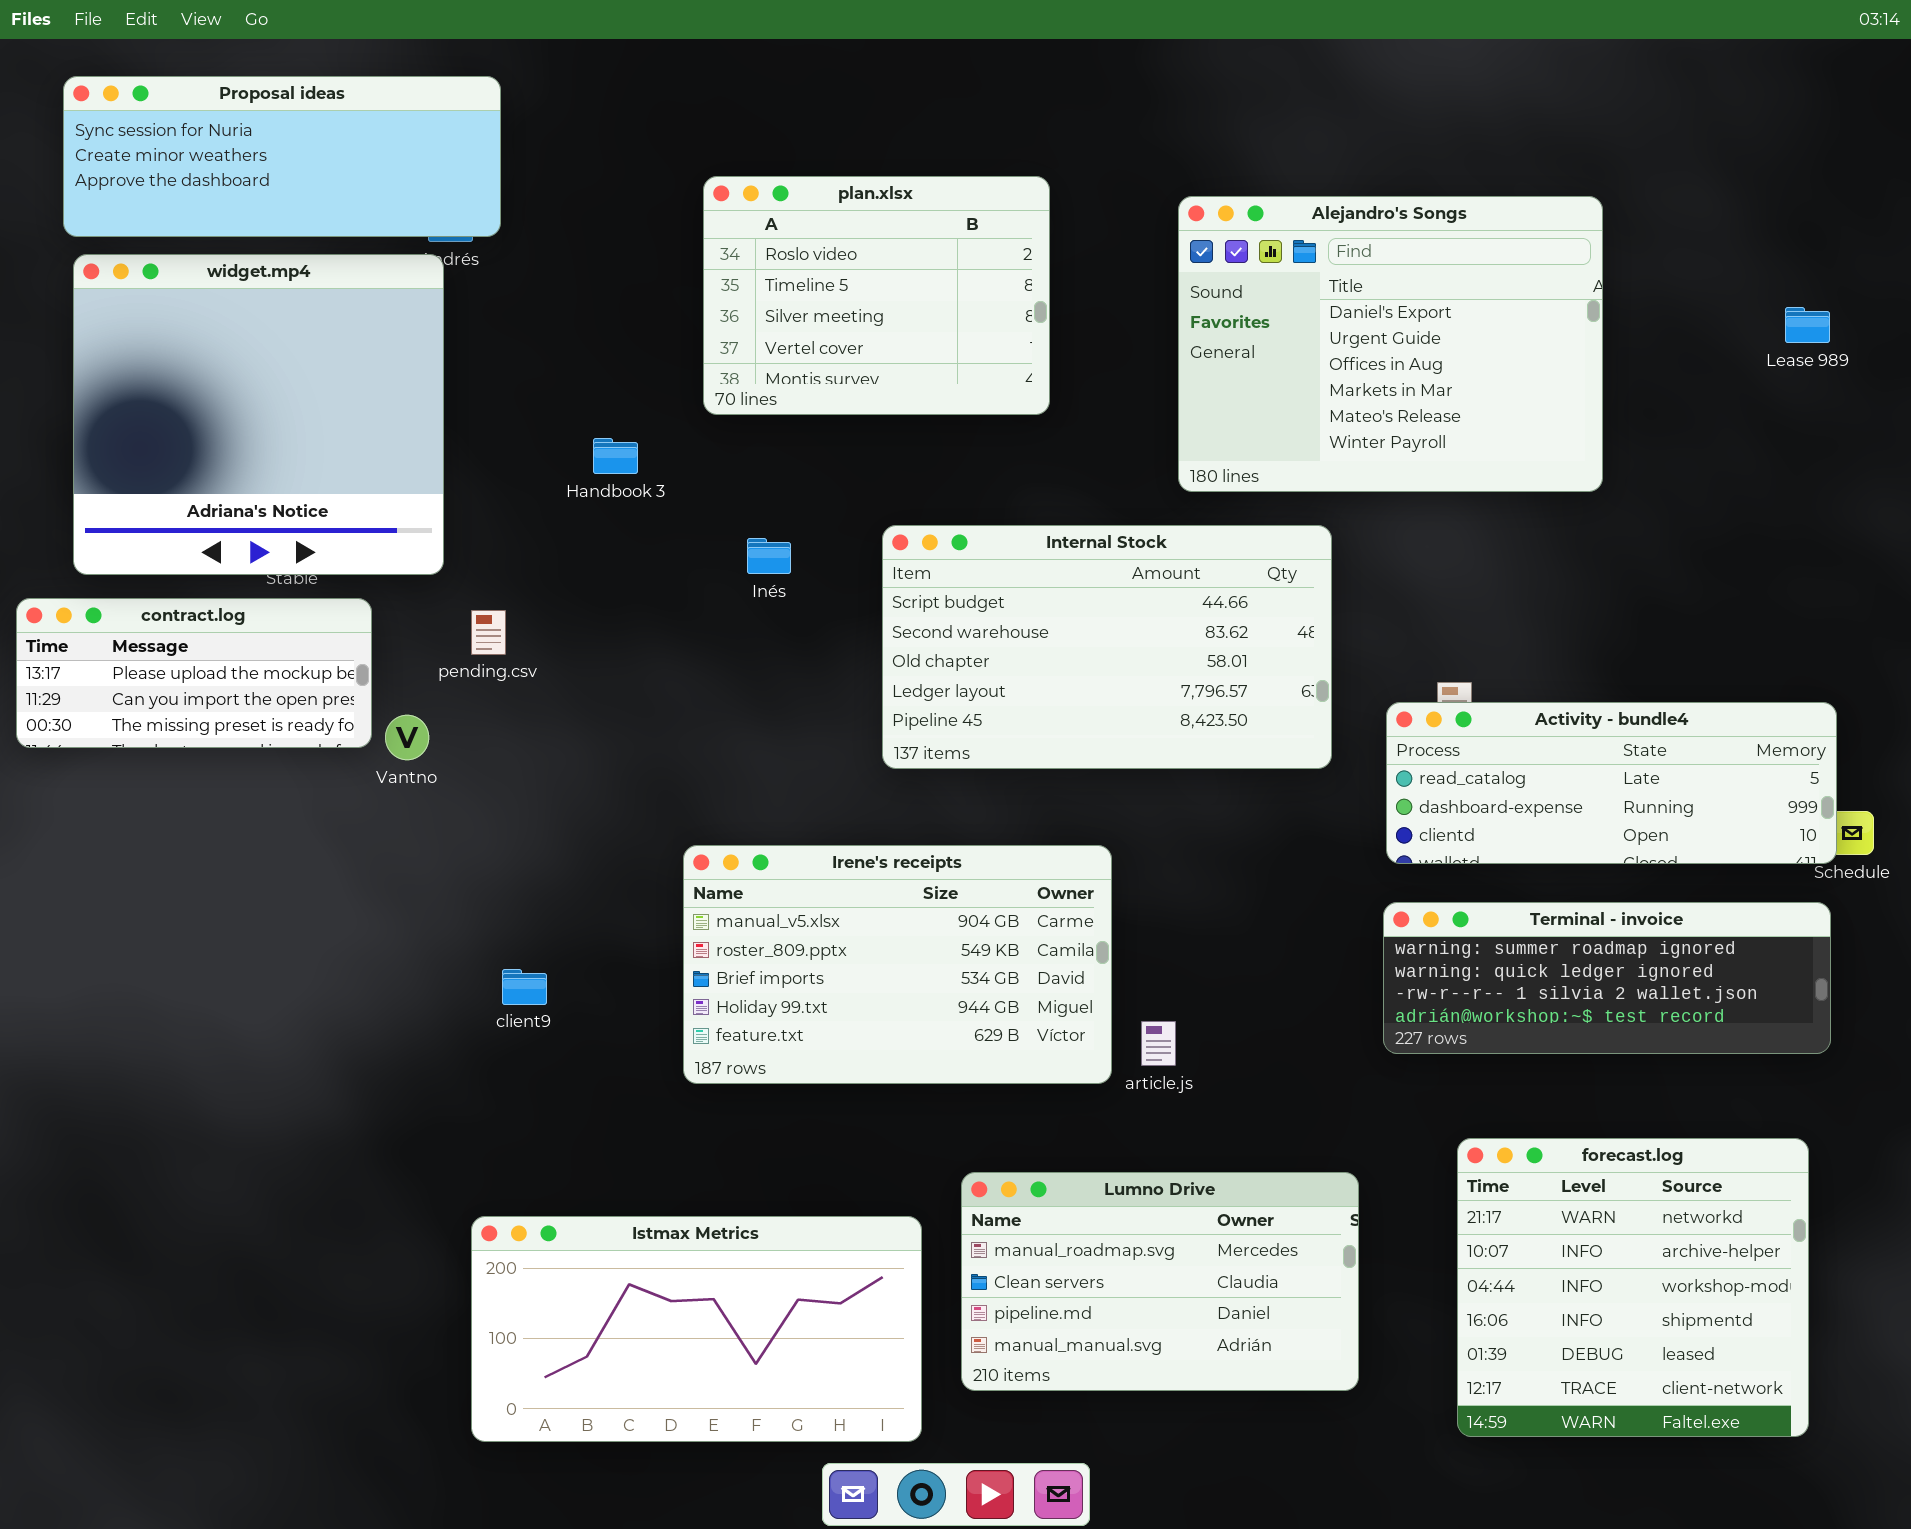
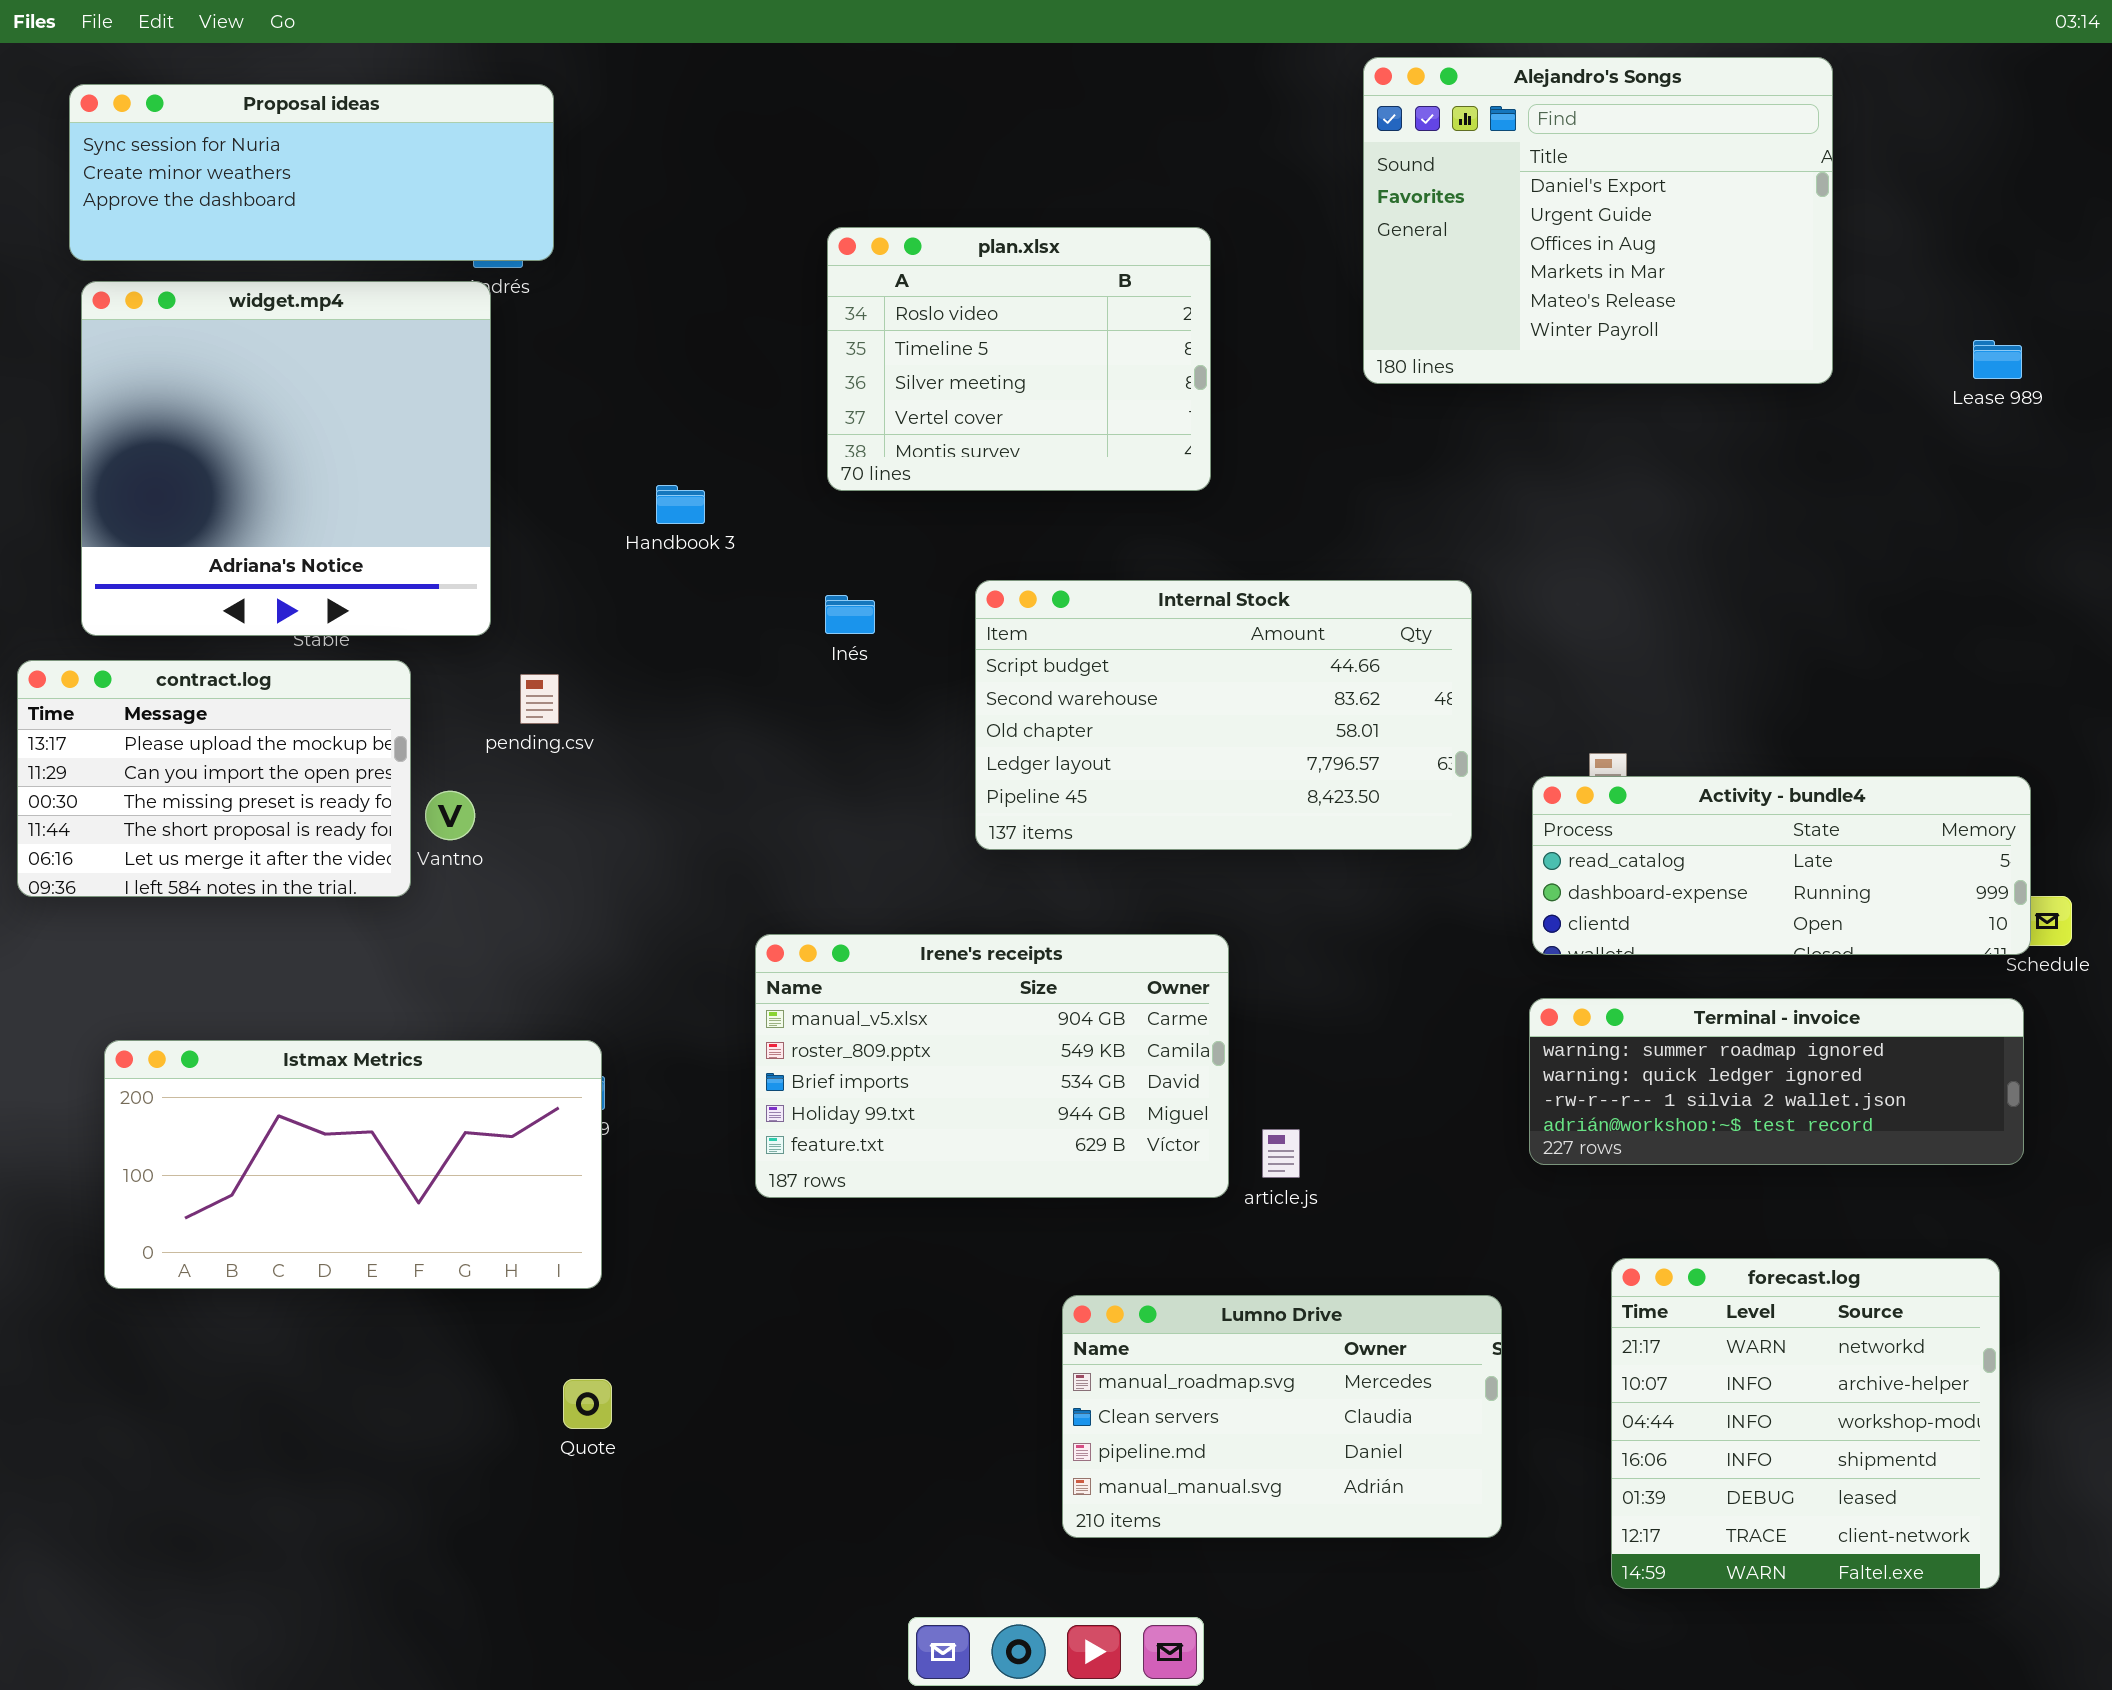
plan.xlsx: [703,176,1050,415] -> [827,227,1211,491], moved
Alejandro's Songs: [1178,196,1603,492] -> [1363,57,1833,384], moved
contract.log: [16,598,372,748] -> [17,660,411,897], resized
Istmax Metrics: [471,1216,922,1442] -> [104,1040,602,1289], moved

